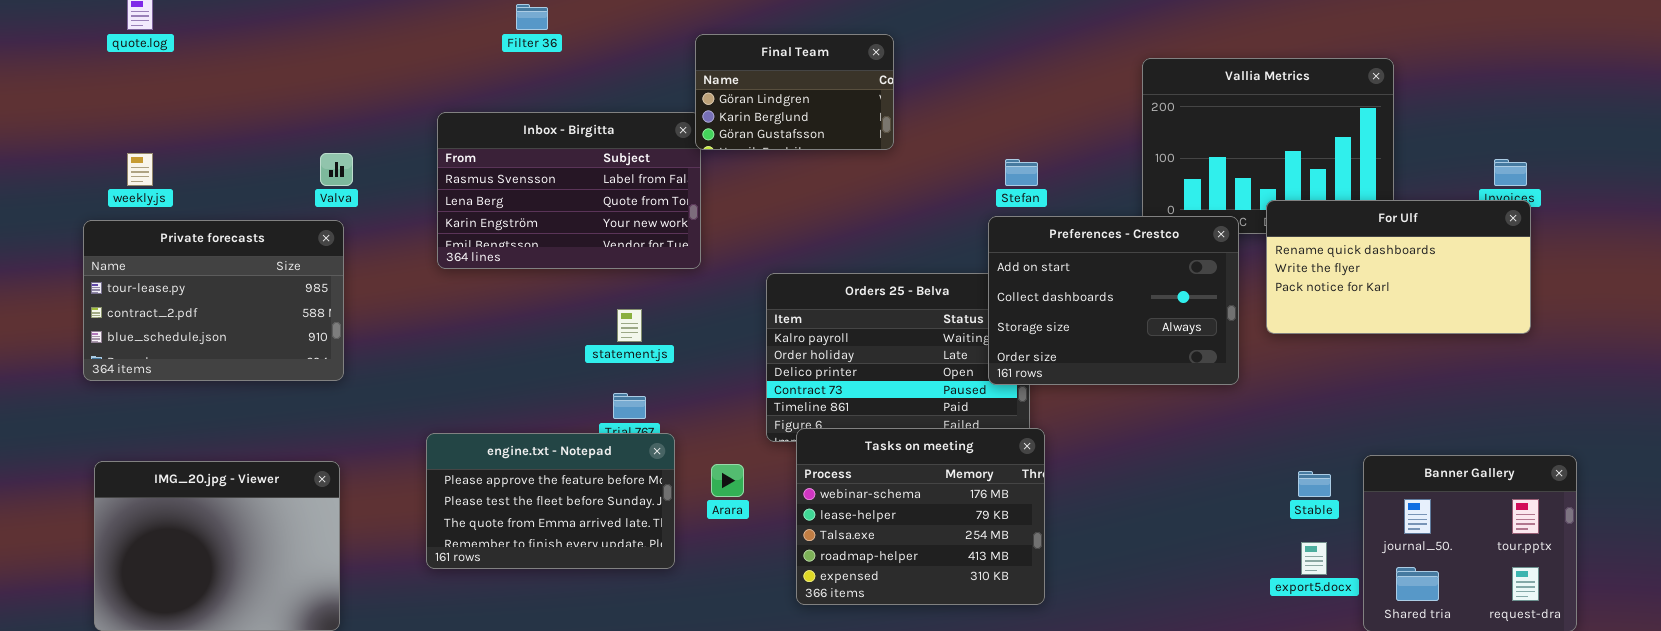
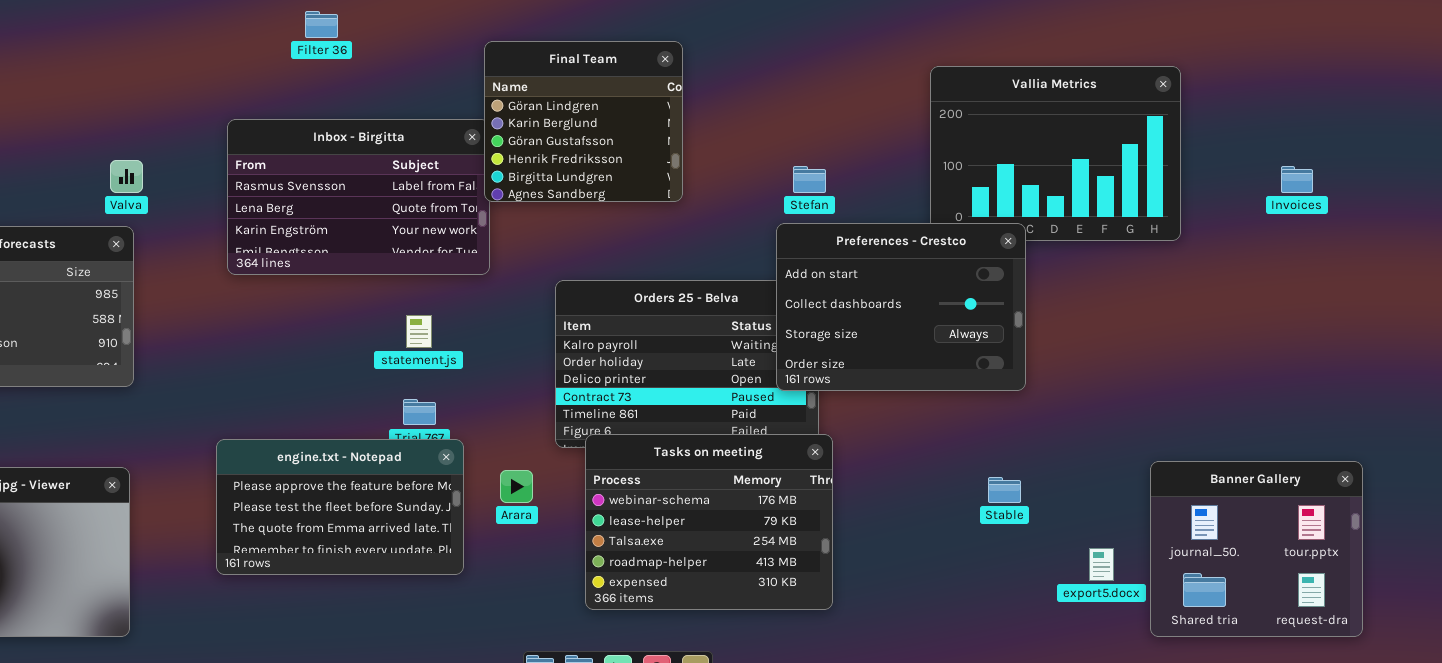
Final Team: [695,34,894,150] -> [484,41,683,202], resized
For Ulf: [1266,200,1531,334] -> none, closed
Stable: [1298,471,1331,497] -> [988,477,1021,503], moved

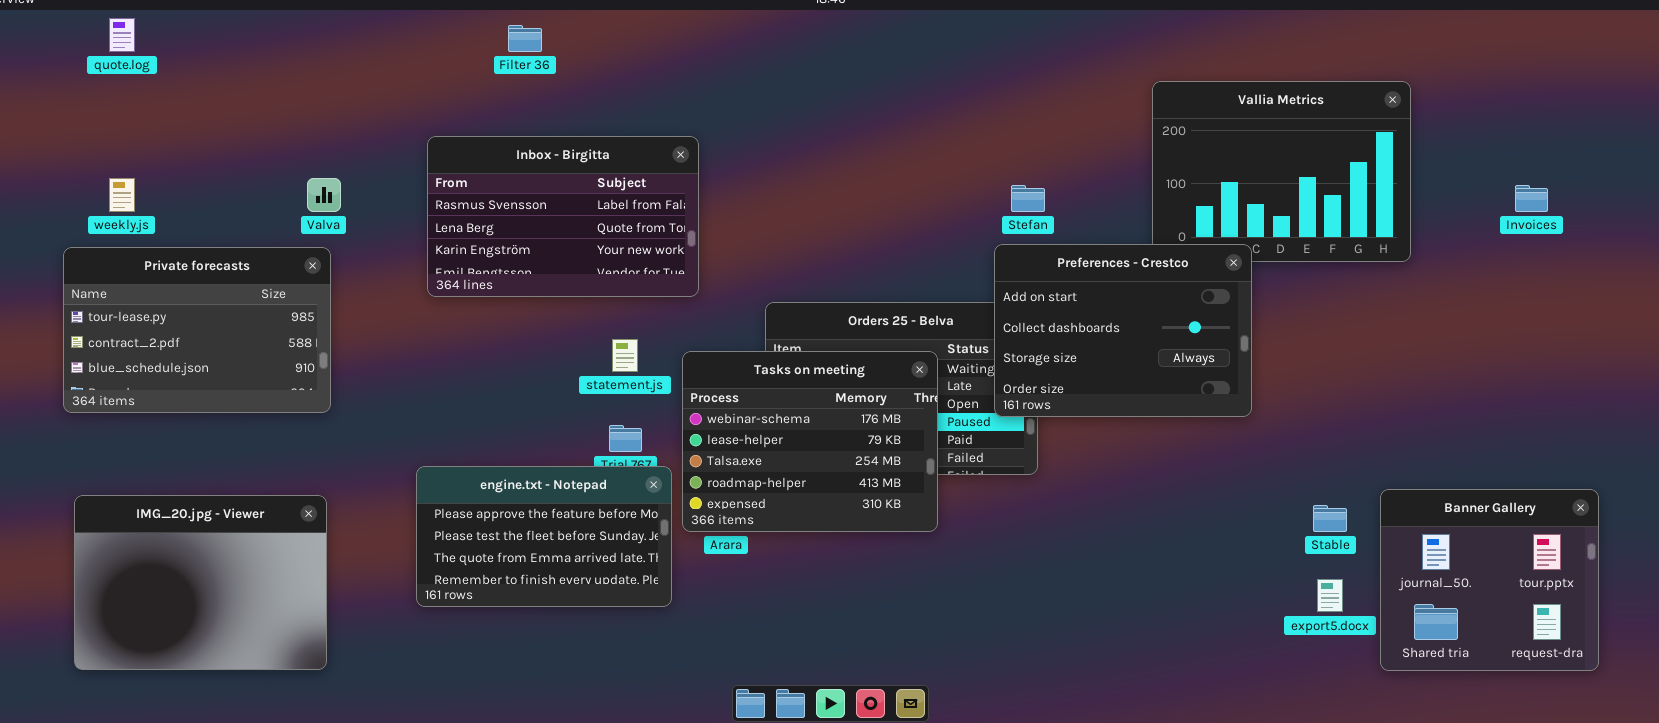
Final Team: [484,41,683,202] -> none, closed
Tasks on meeting: [585,434,833,610] -> [682,351,938,532], moved
Stable: [988,477,1021,503] -> [1313,505,1347,532], moved

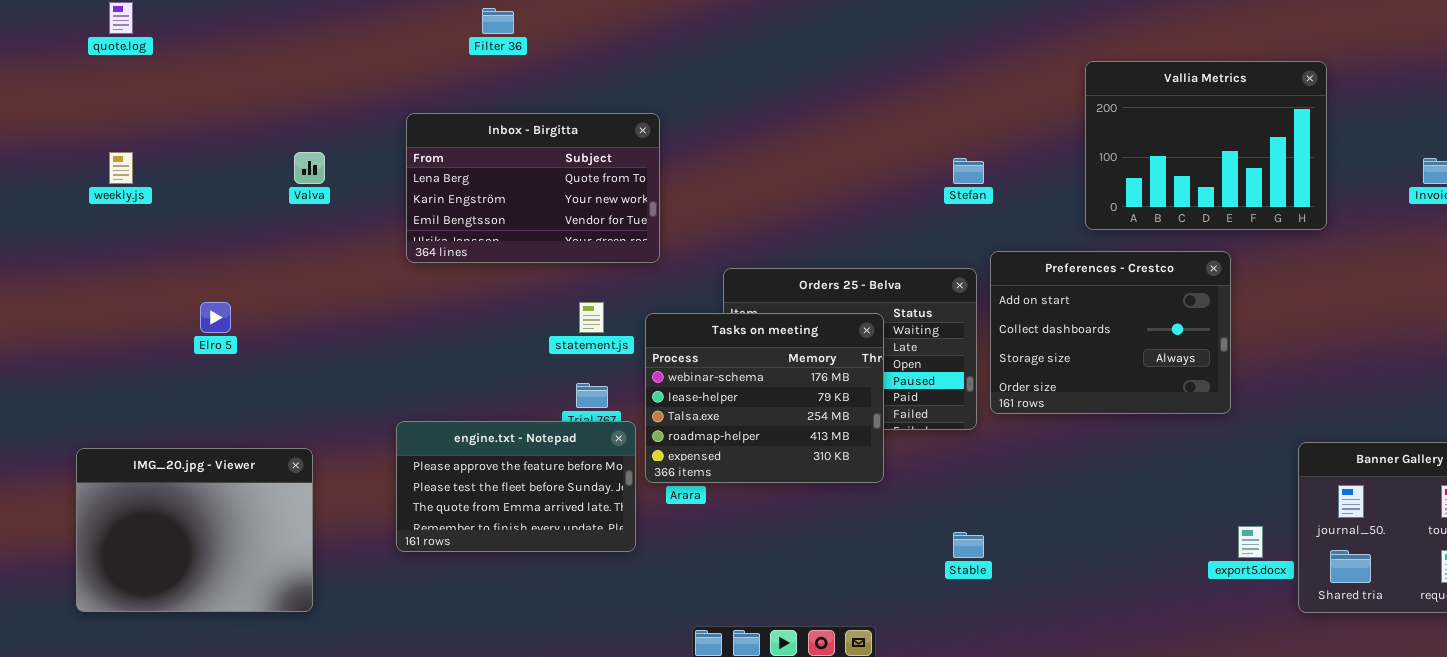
Inbox - Birgitta: [427,136,699,297] -> [406,113,660,263], scrolled down 1 row
Preferences - Crestco: [994,244,1252,417] -> [990,251,1231,414], moved
Private forecasts: [63,247,331,413] -> none, closed
Stable: [1313,505,1347,532] -> [953,532,984,558], moved

